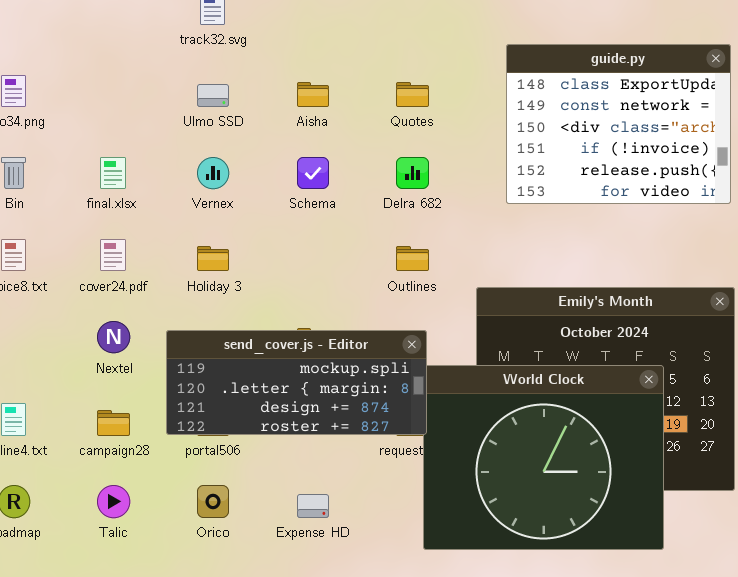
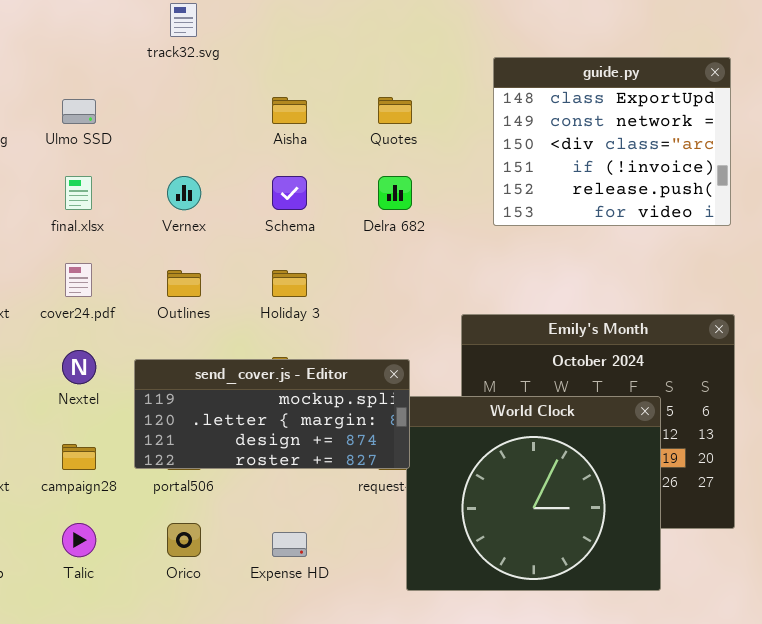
Ulmo SSD: [197,84,229,107] -> [62,99,96,124], moved
Holiday 3: [197,246,229,271] -> [272,270,307,297], moved
Outlines: [396,246,429,271] -> [167,270,201,297], moved

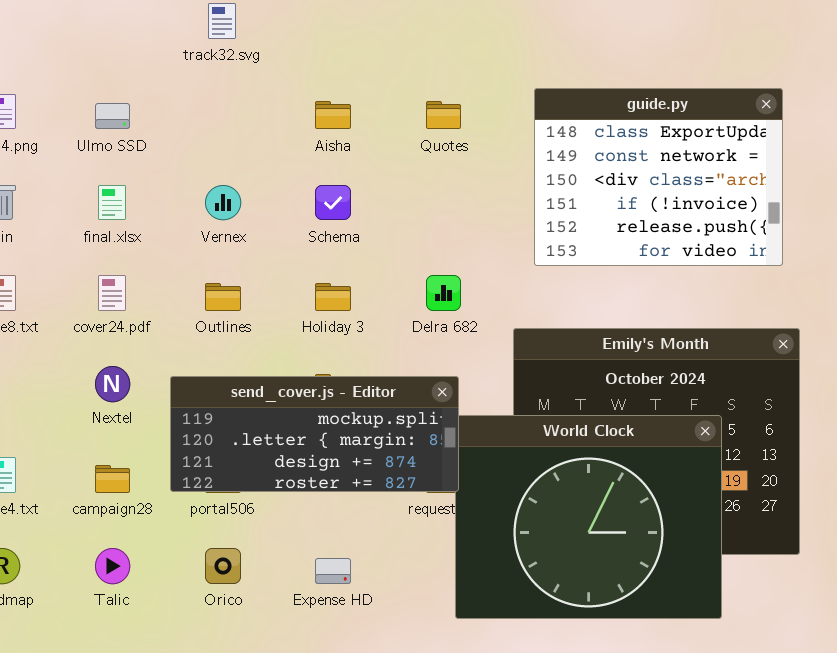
guide.py: [493,57,731,226] -> [534,88,783,266], moved
Delra 682: [378,176,412,210] -> [426,275,461,311], moved

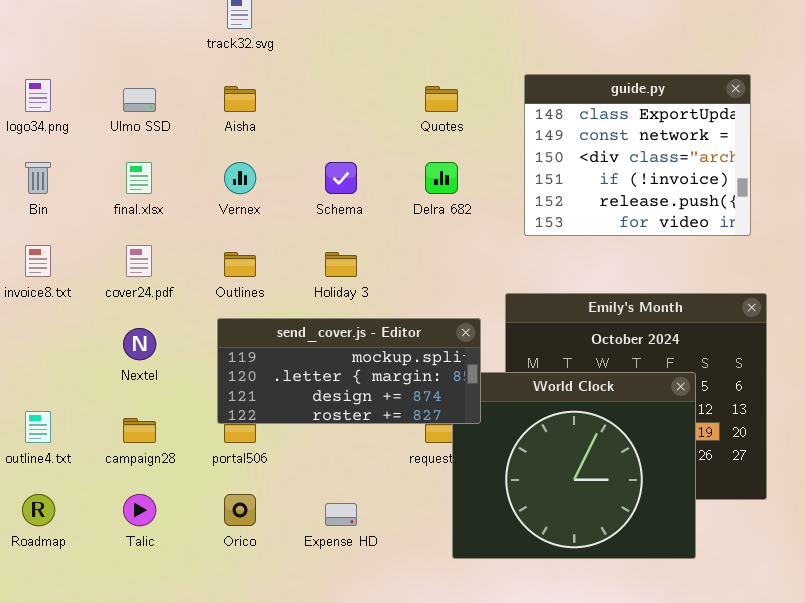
Aisha: [315,101,351,129] -> [224,86,256,112], moved
Delra 682: [426,275,461,311] -> [425,162,458,194], moved
send_cover.js - Editor: [170,376,459,492] -> [217,318,481,424], moved

